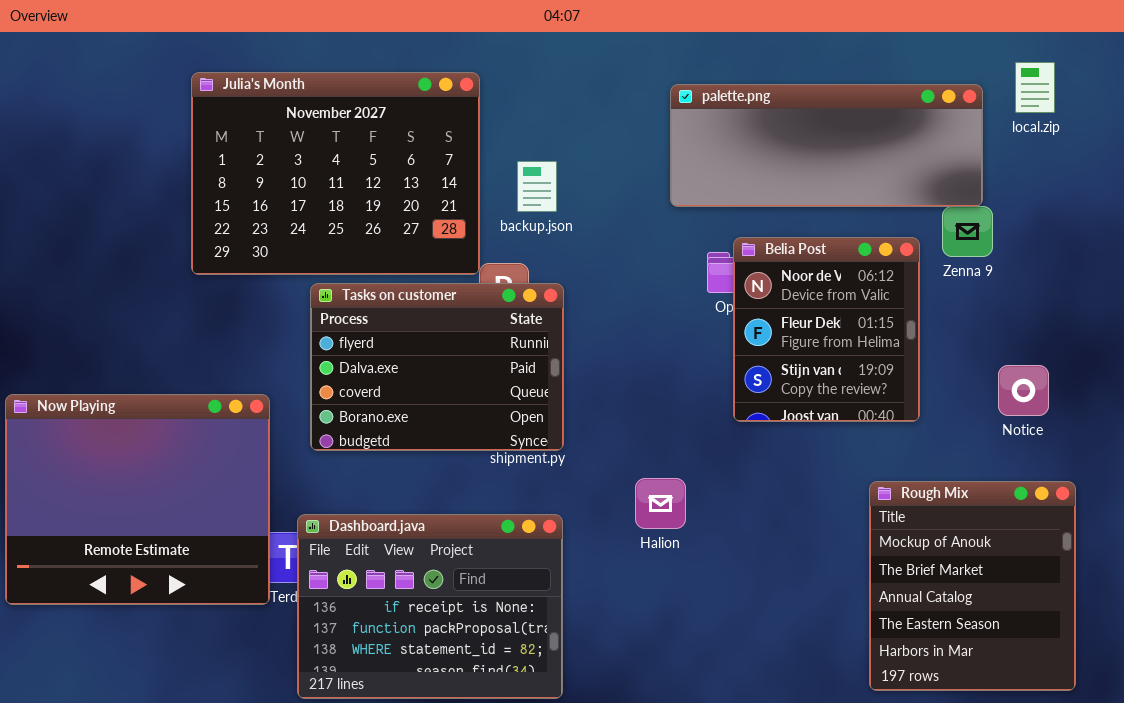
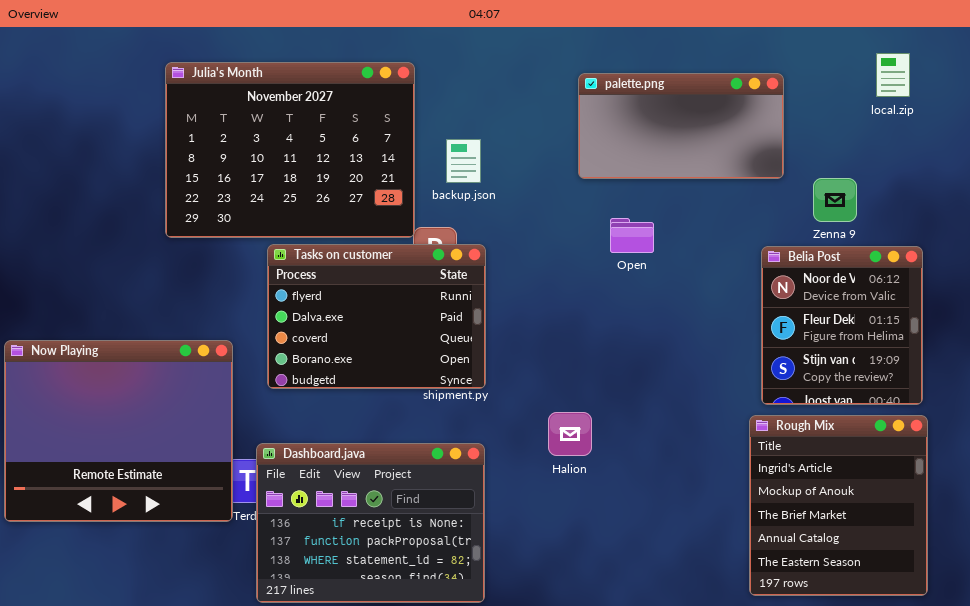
palette.png: [670,84,983,207] -> [578,73,784,179], resized
Belia Post: [733,237,920,422] -> [761,246,923,405], moved
Rough Mix: [869,481,1076,691] -> [749,415,928,596], scrolled up 1 row

